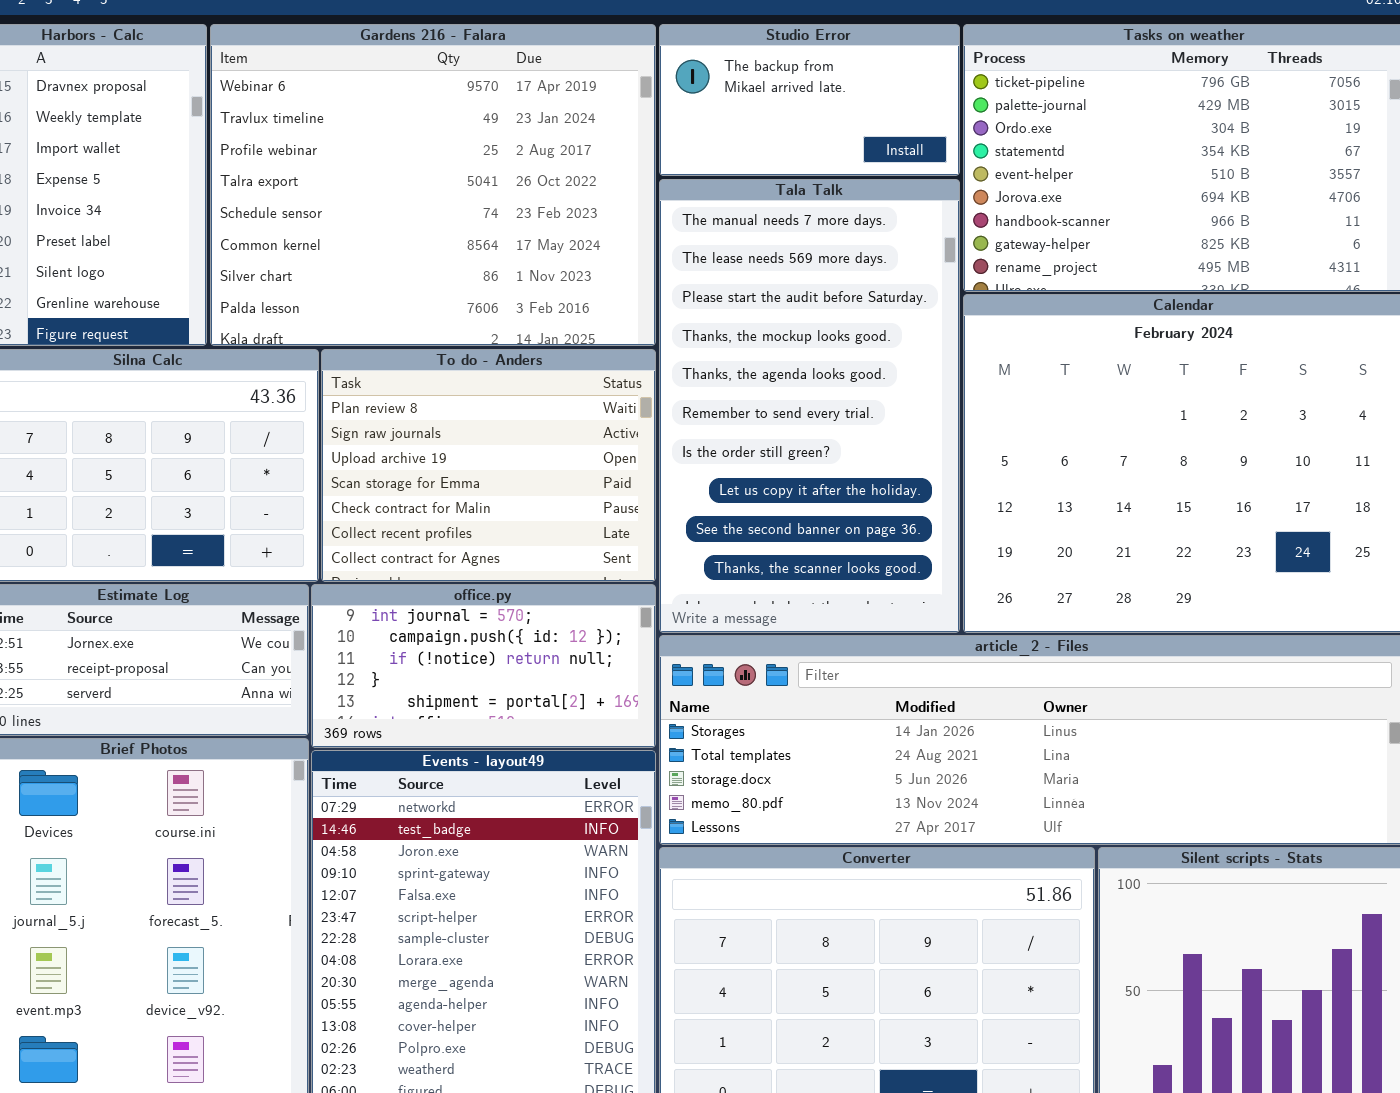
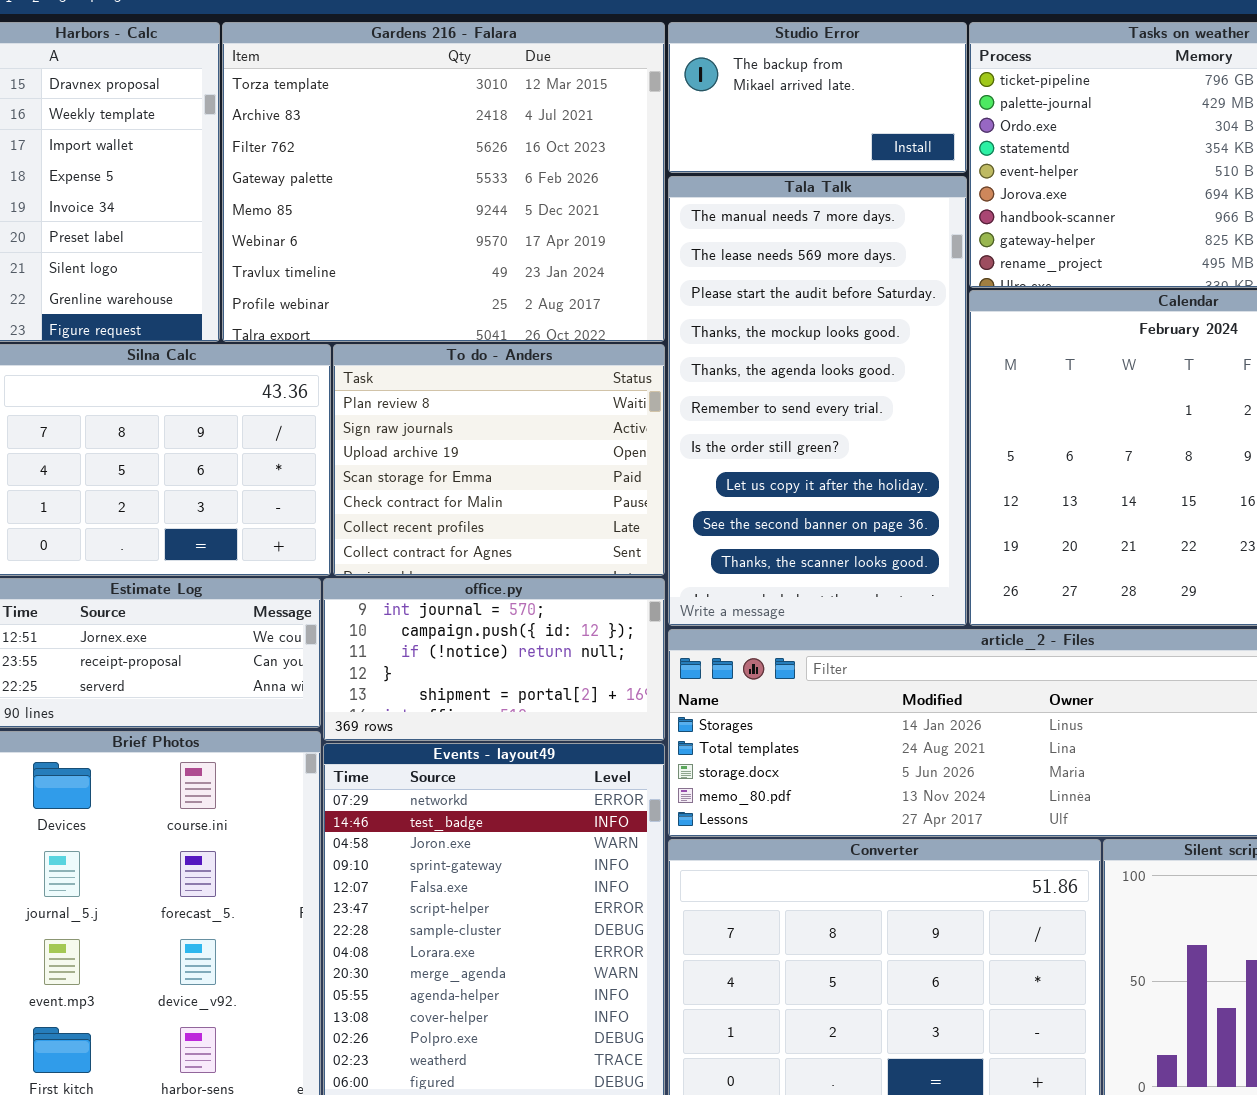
Gardens 216 - Falara: [210,24,656,346] -> [222,22,665,342], scrolled up 5 rows

